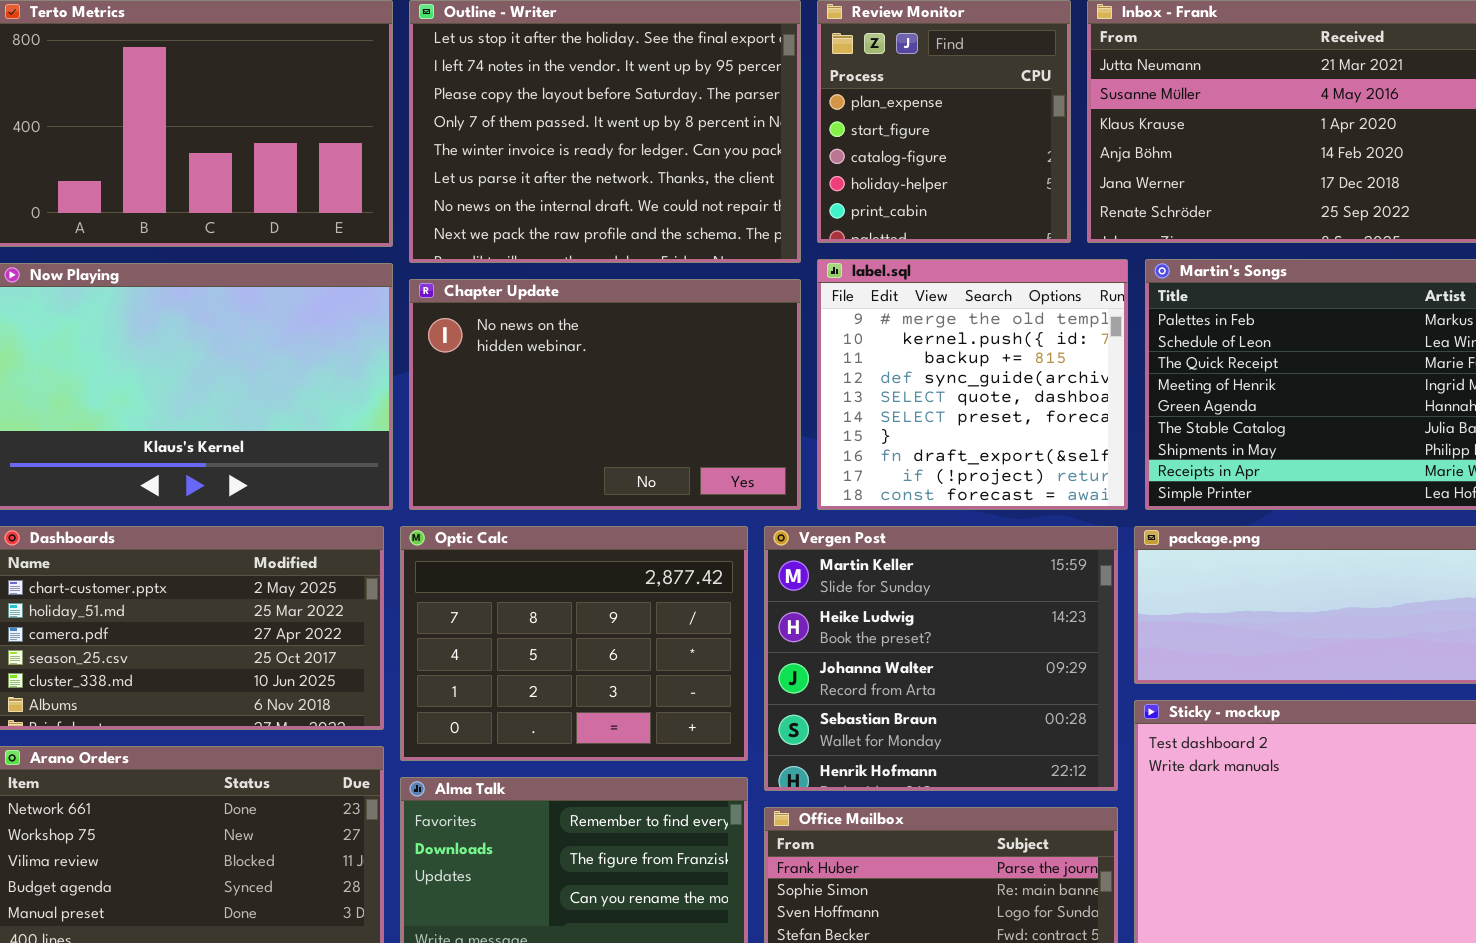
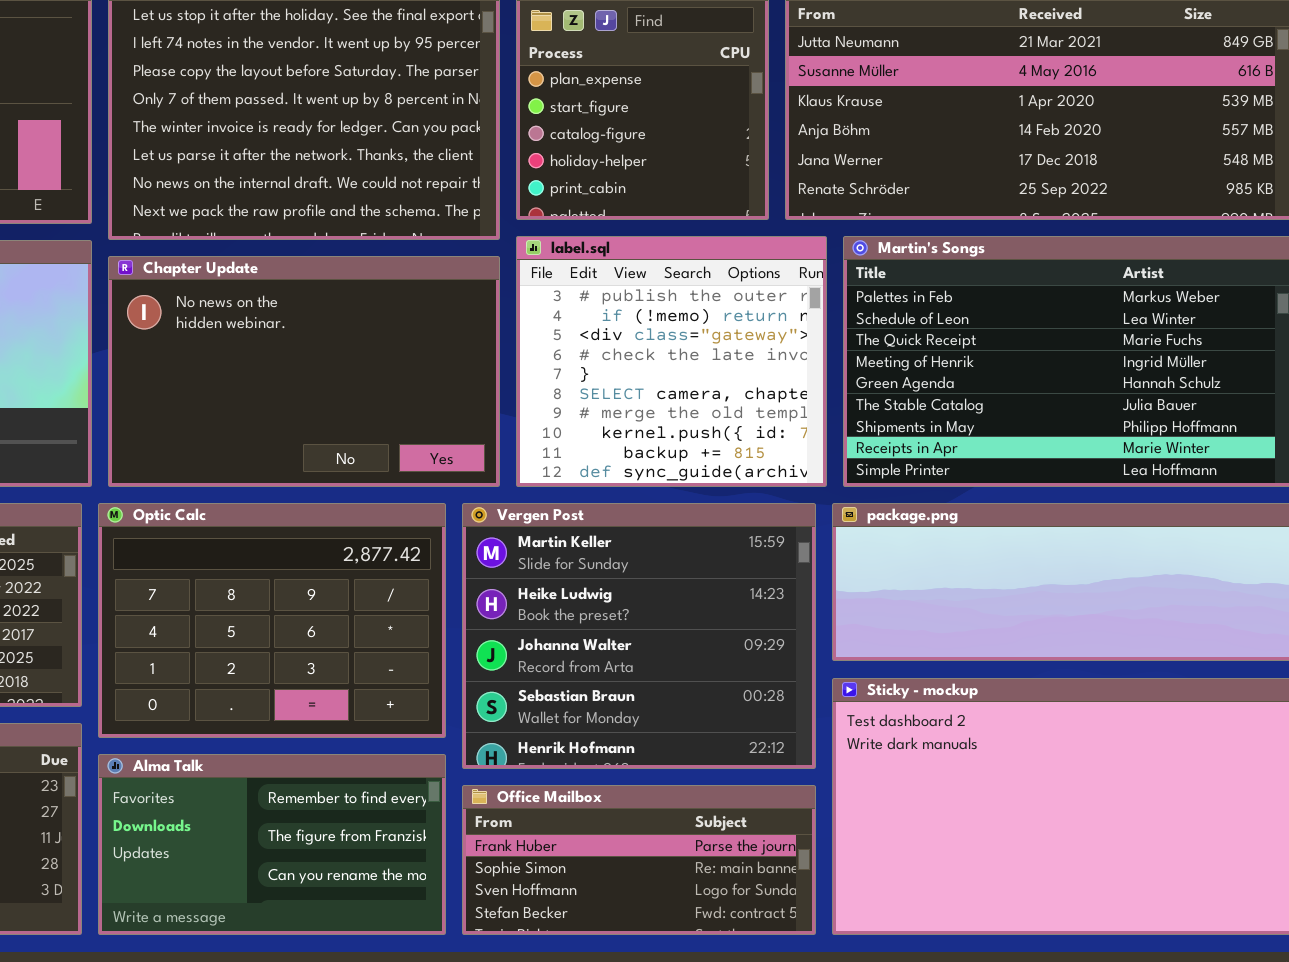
label.sql: [817,259,1128,510] -> [516,236,827,487], scrolled up 6 rows

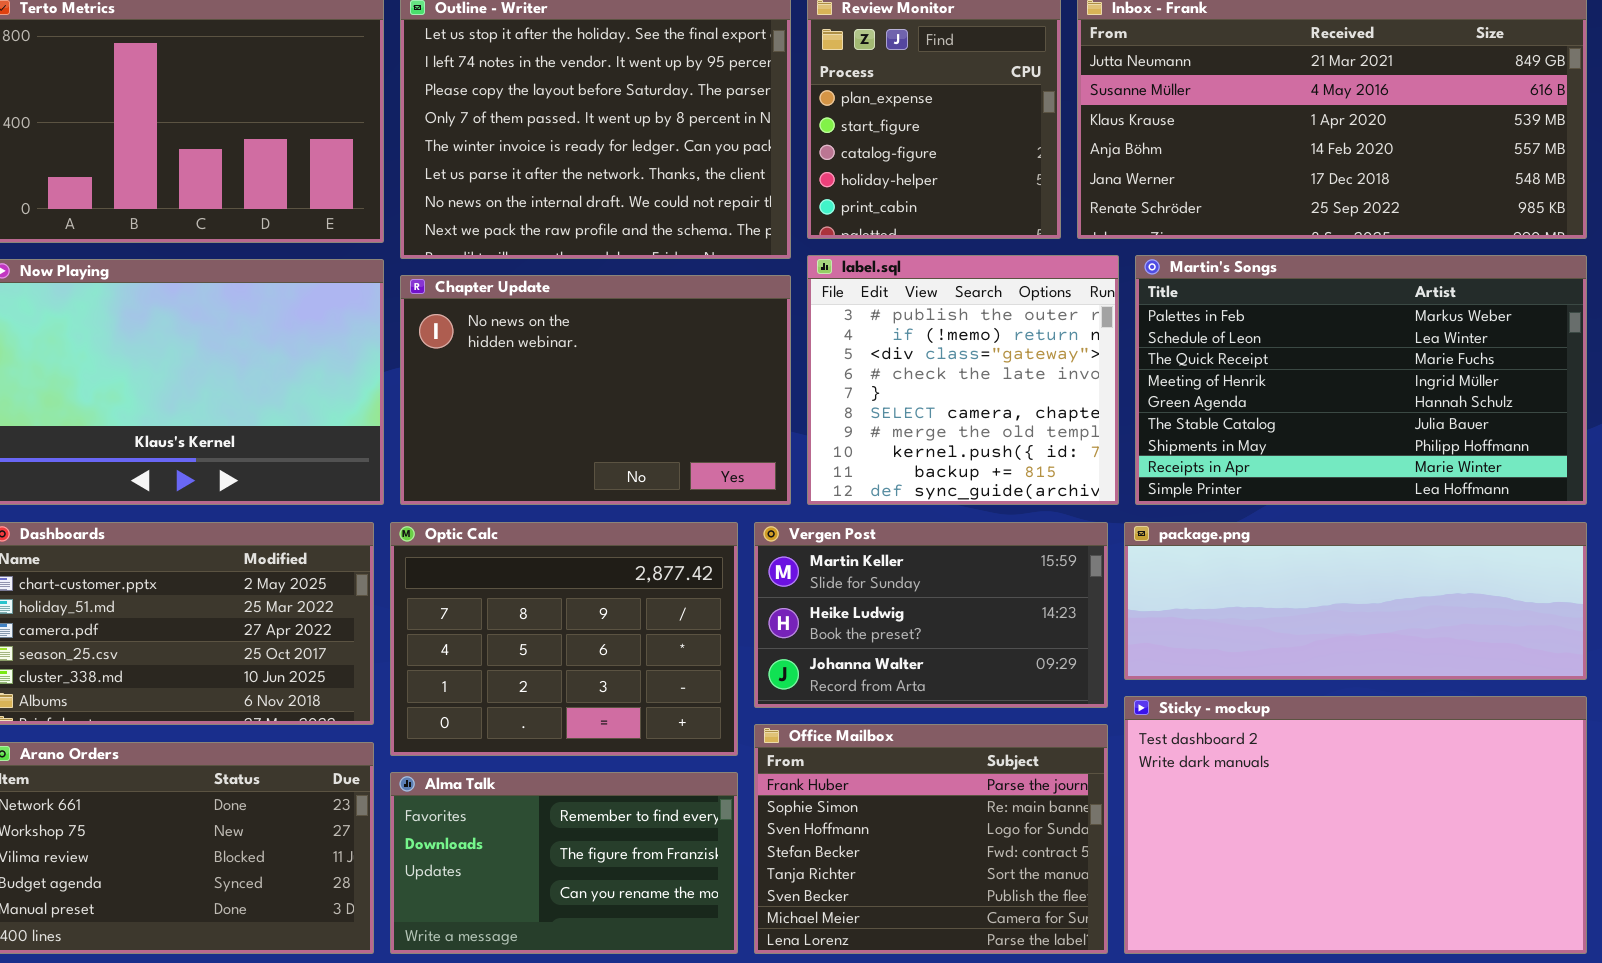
Vergen Post: [462,503,816,769] -> [754,522,1108,708], resized
Office Mailbox: [462,785,816,935] -> [754,724,1108,954], resized

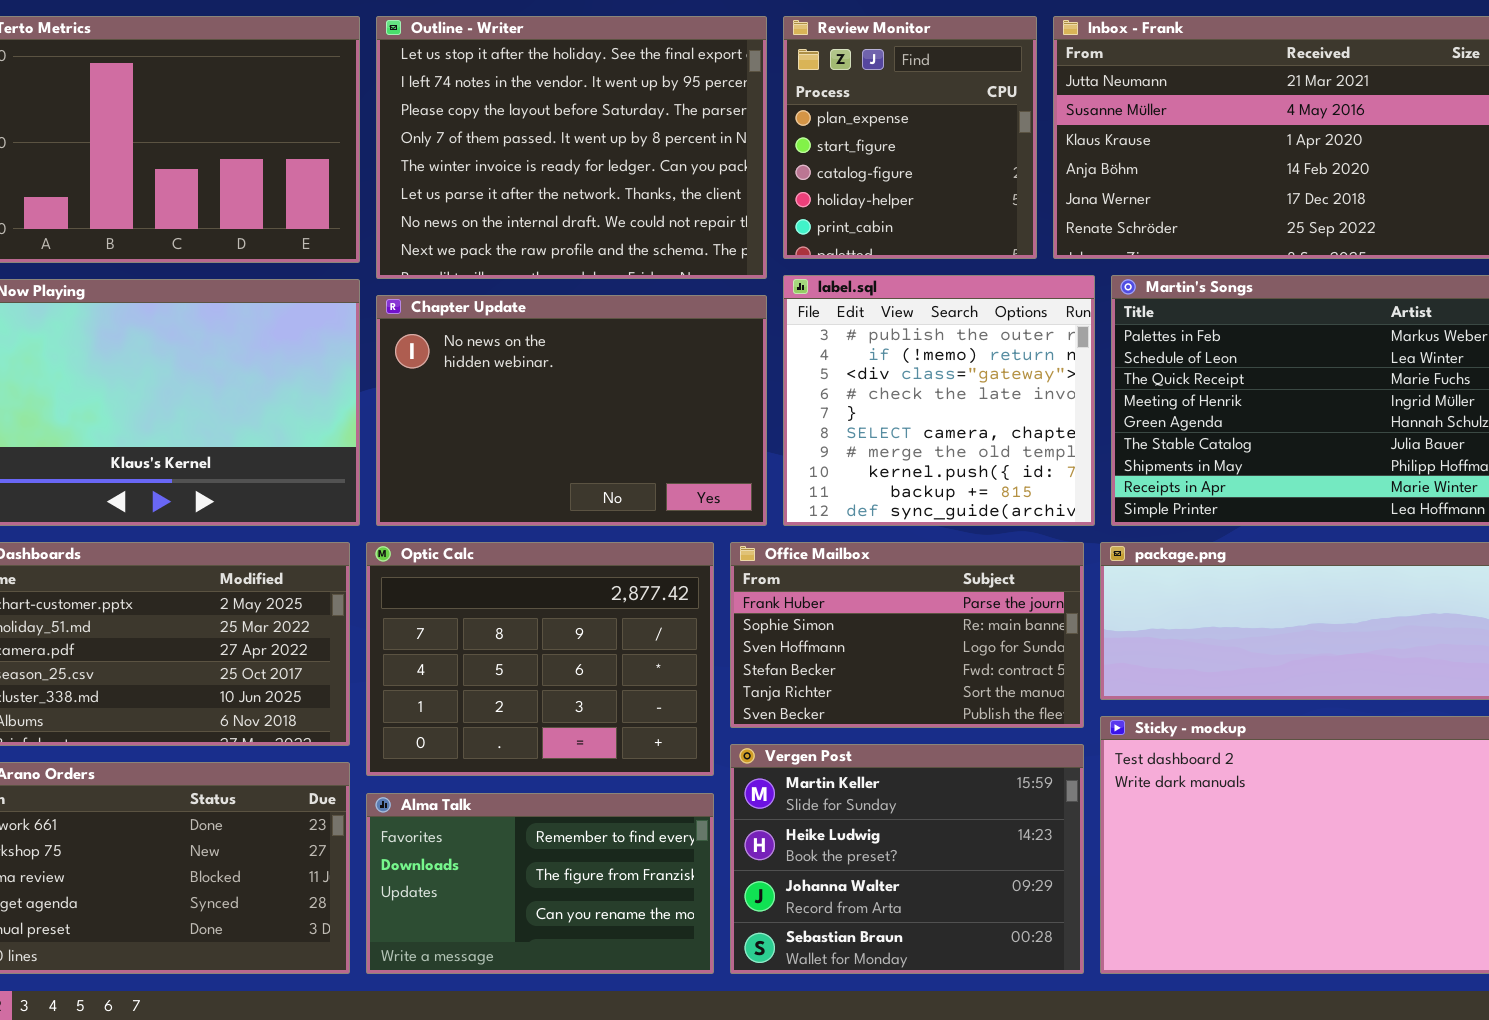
Vergen Post: [754,522,1108,708] -> [730,744,1084,974], moved, resized
Office Mailbox: [754,724,1108,954] -> [730,542,1084,728], moved, resized

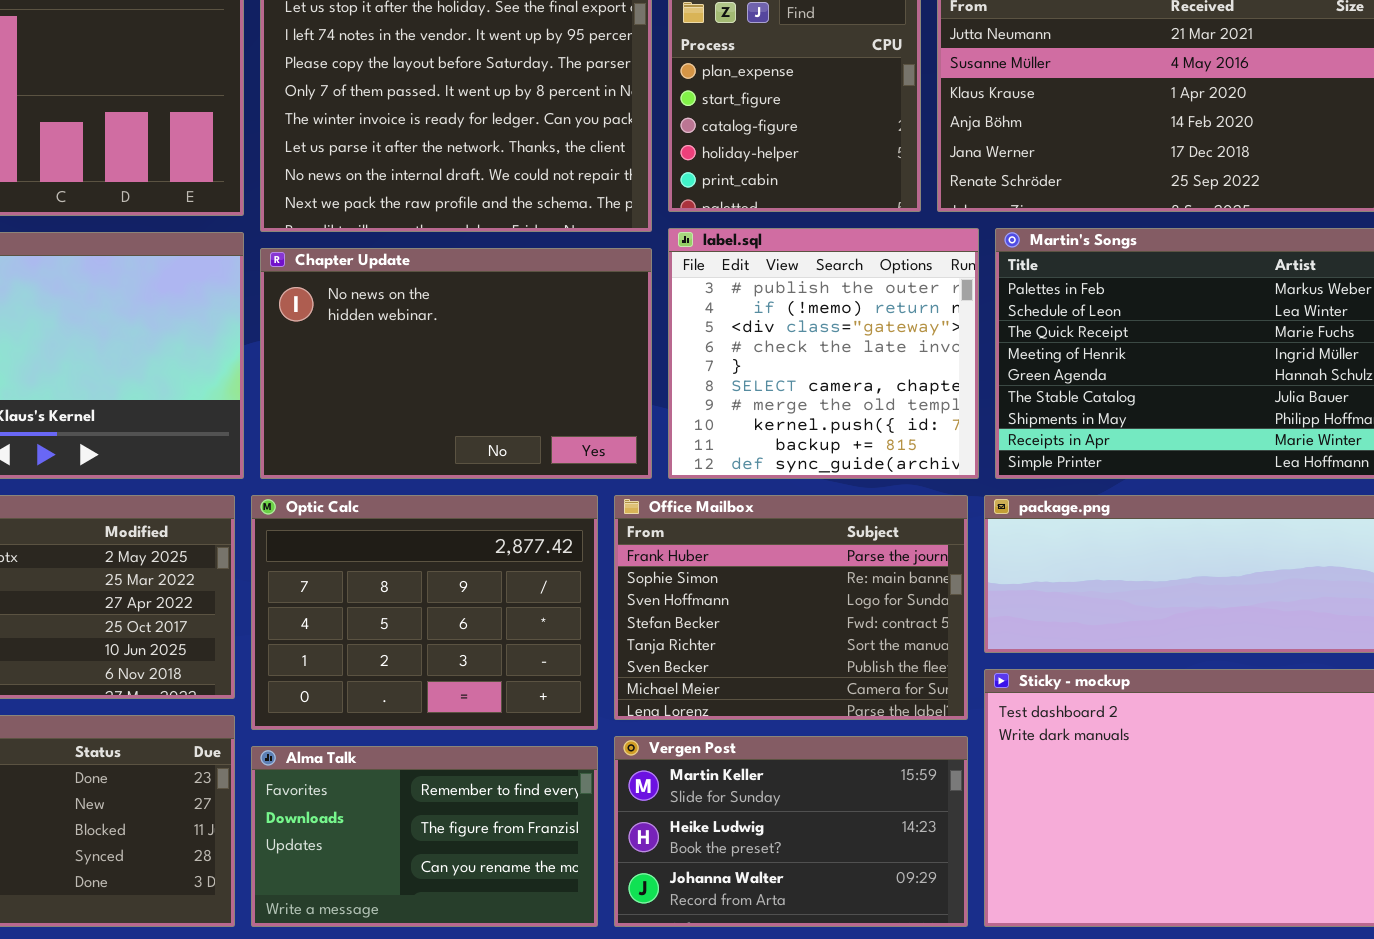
Office Mailbox: [730,542,1084,728] -> [614,495,968,720], resized
Vergen Post: [730,744,1084,974] -> [614,736,968,927], resized

